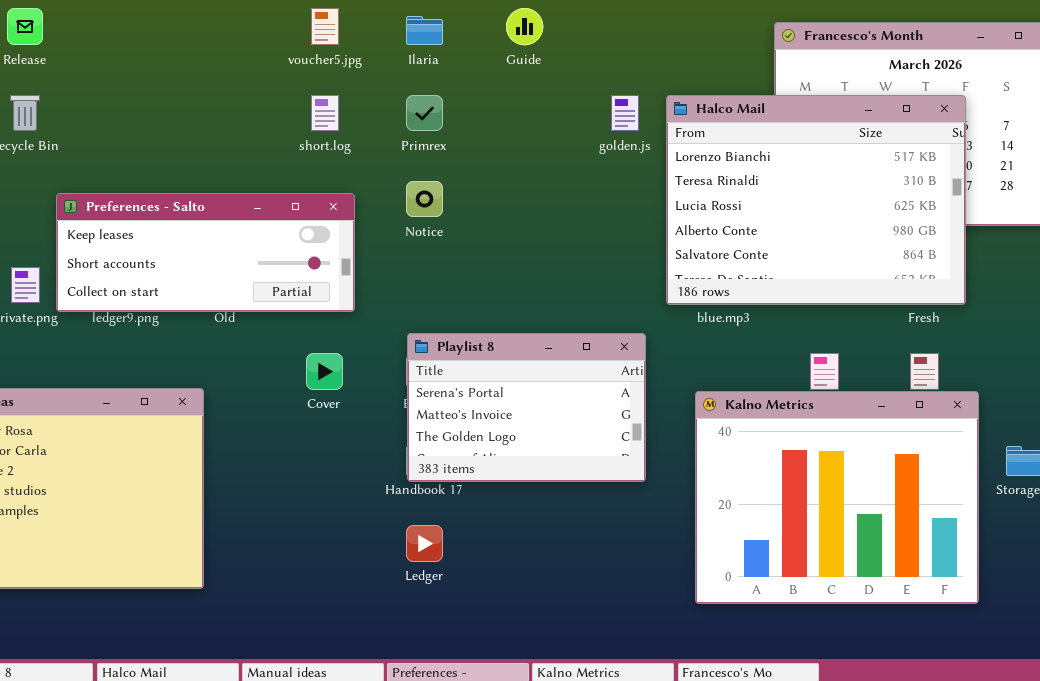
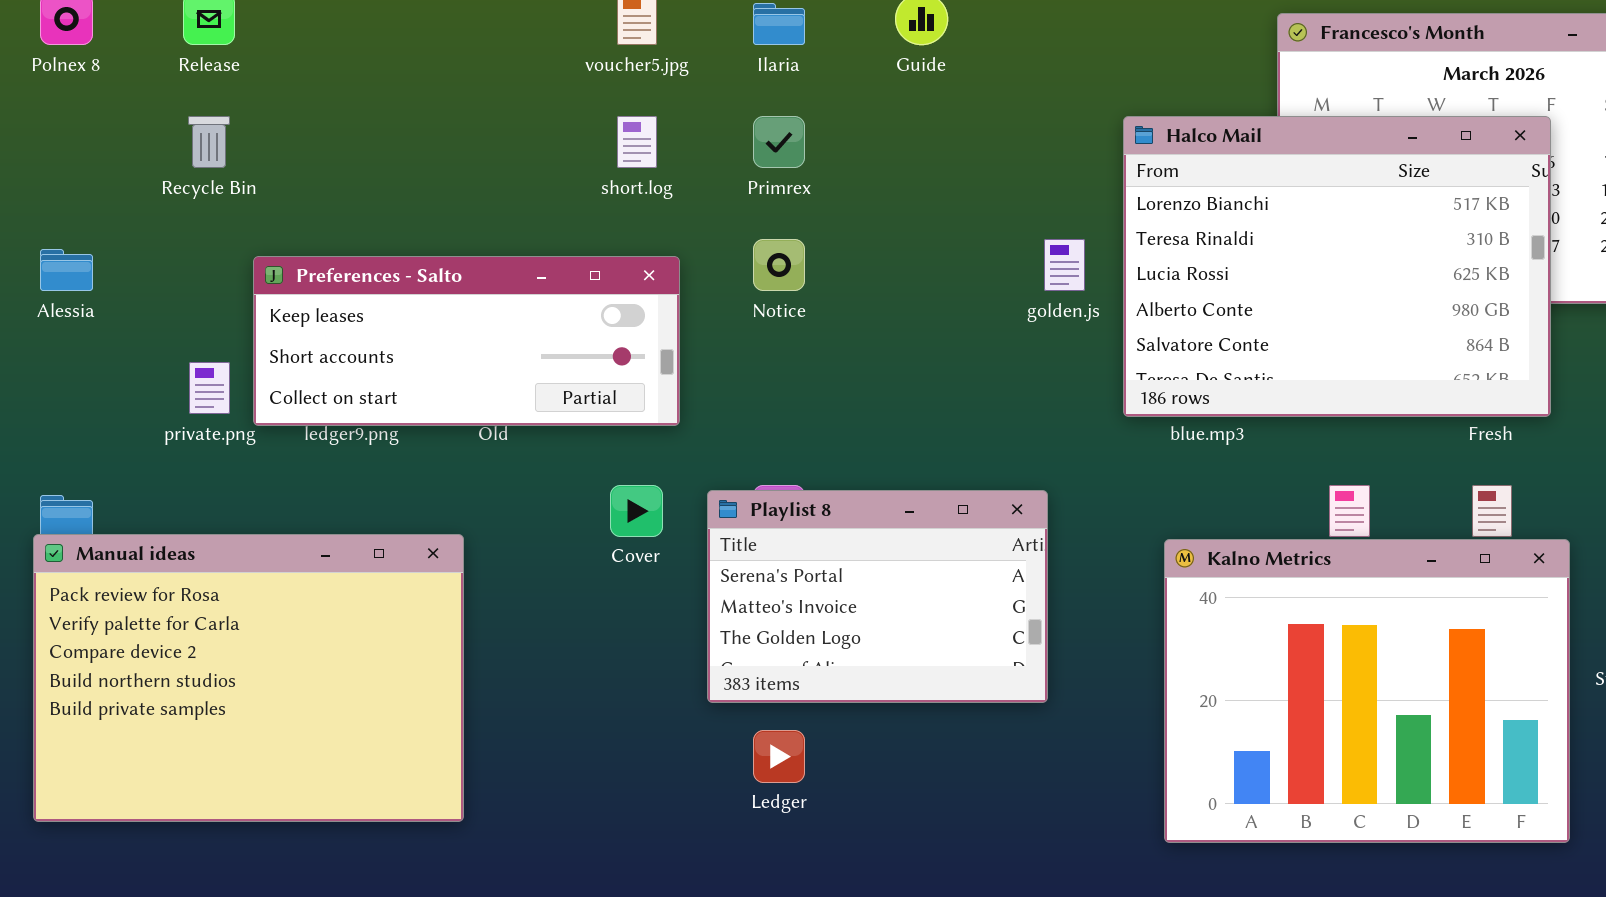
golden.js: [611,95,639,131] -> [1044,239,1085,291], moved
Playlist 8: [407,333,646,482] -> [707,490,1048,703], moved

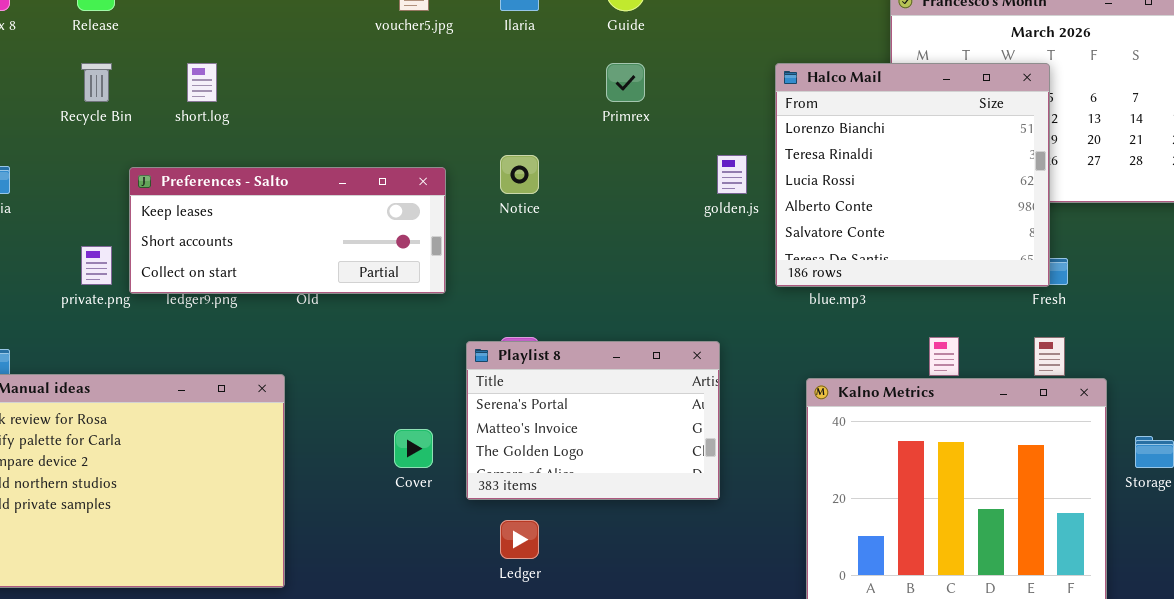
short.log: [617,116,657,168] -> [187,63,217,102], moved
Primrex: [753,116,805,168] -> [606,63,645,102], moved
Halco Mail: [1123,116,1551,417] -> [775,63,1050,287], resized
Cover: [610,485,663,537] -> [394,429,433,468], moved

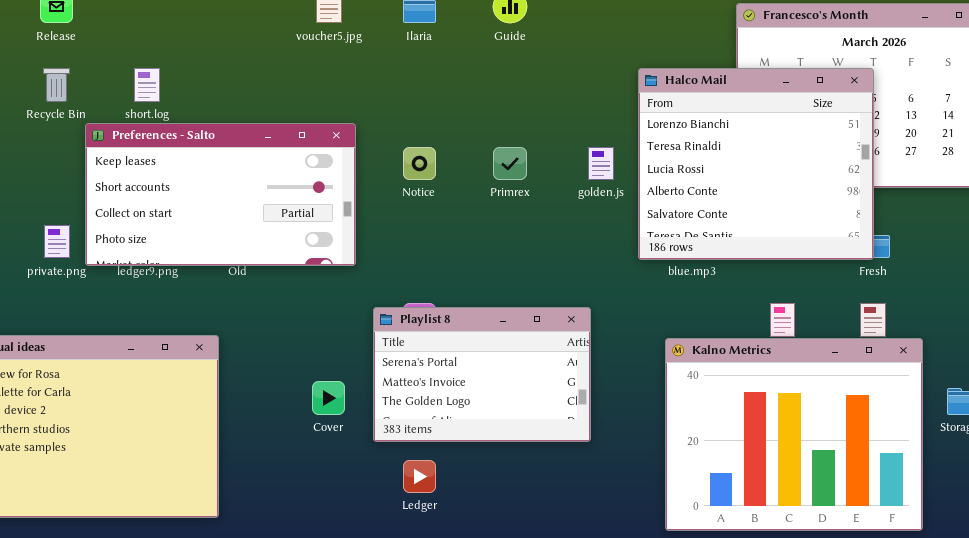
Primrex: [606,63,645,102] -> [493,147,527,180], moved
Preferences - Salto: [129,167,446,294] -> [85,123,356,266], resized

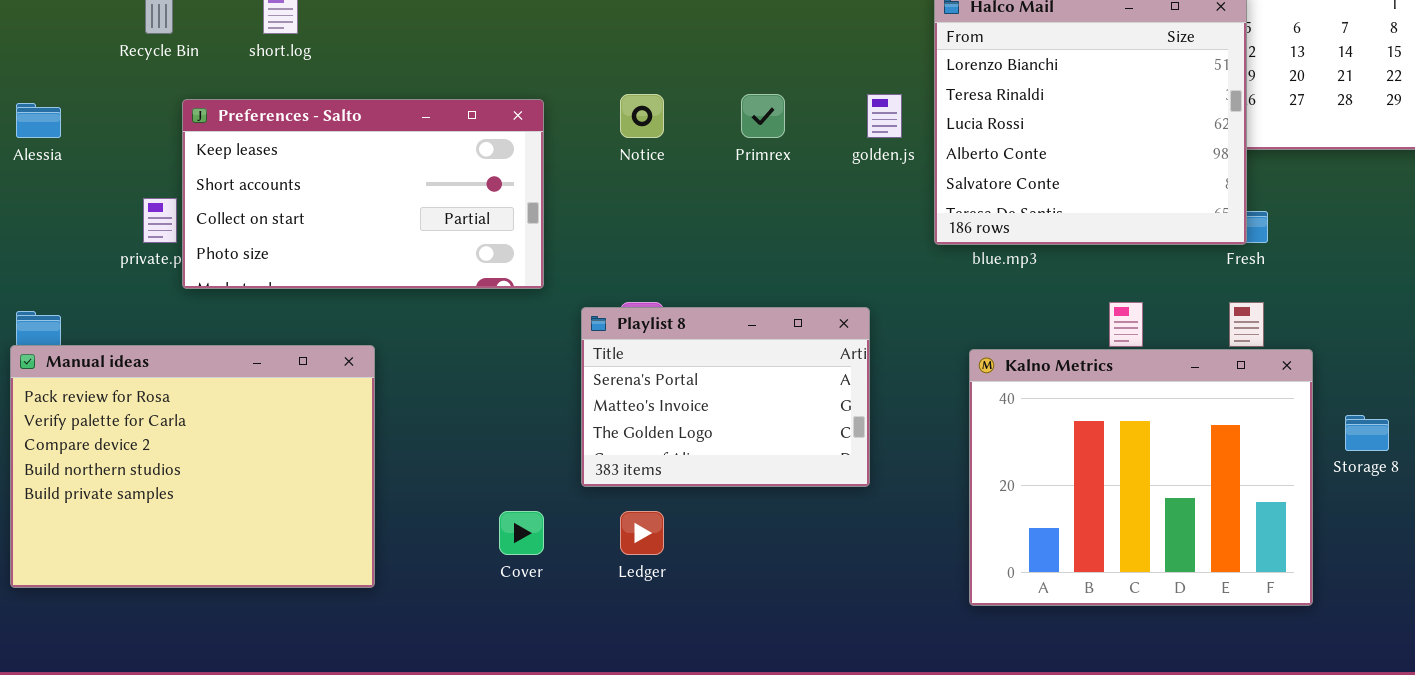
Preferences - Salto: [85,123,356,266] -> [182,99,544,289], moved
Cover: [312,381,345,415] -> [499,511,544,555], moved

